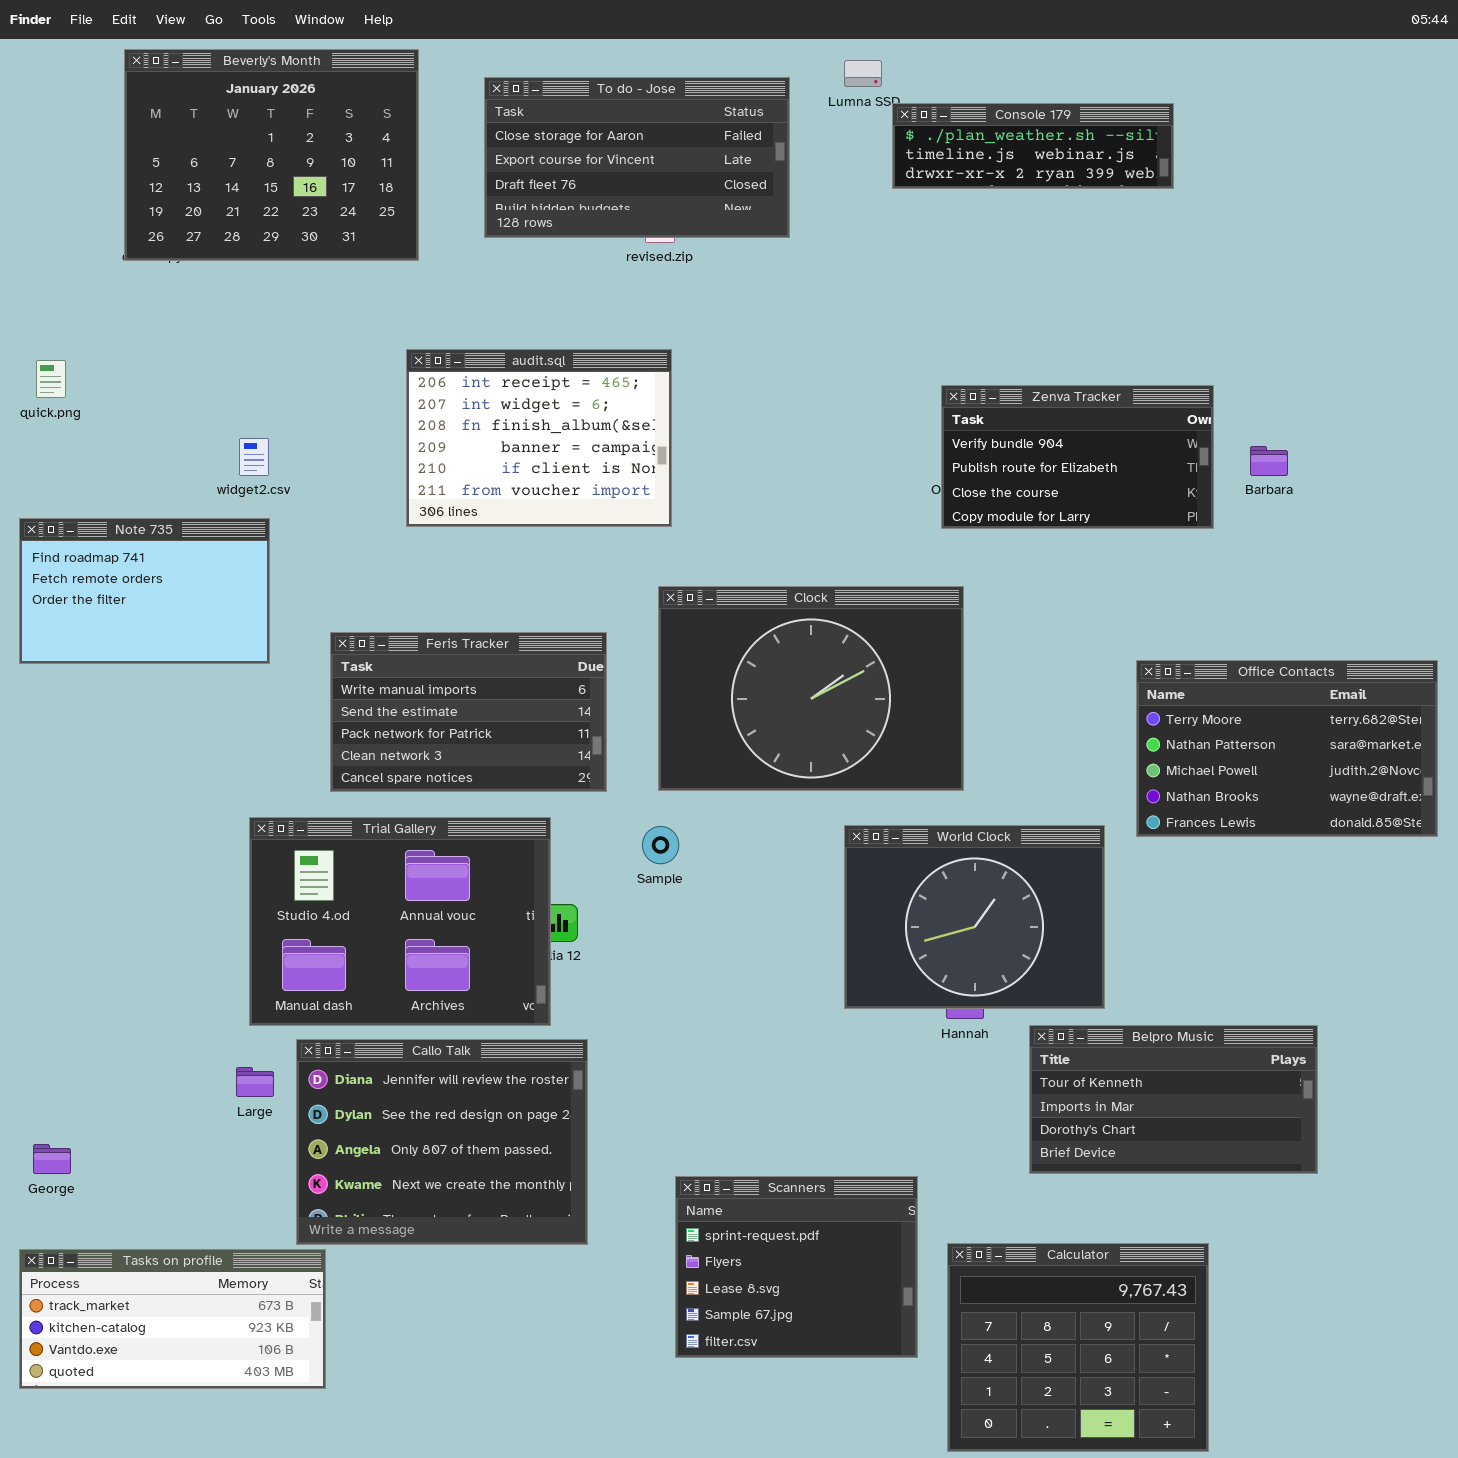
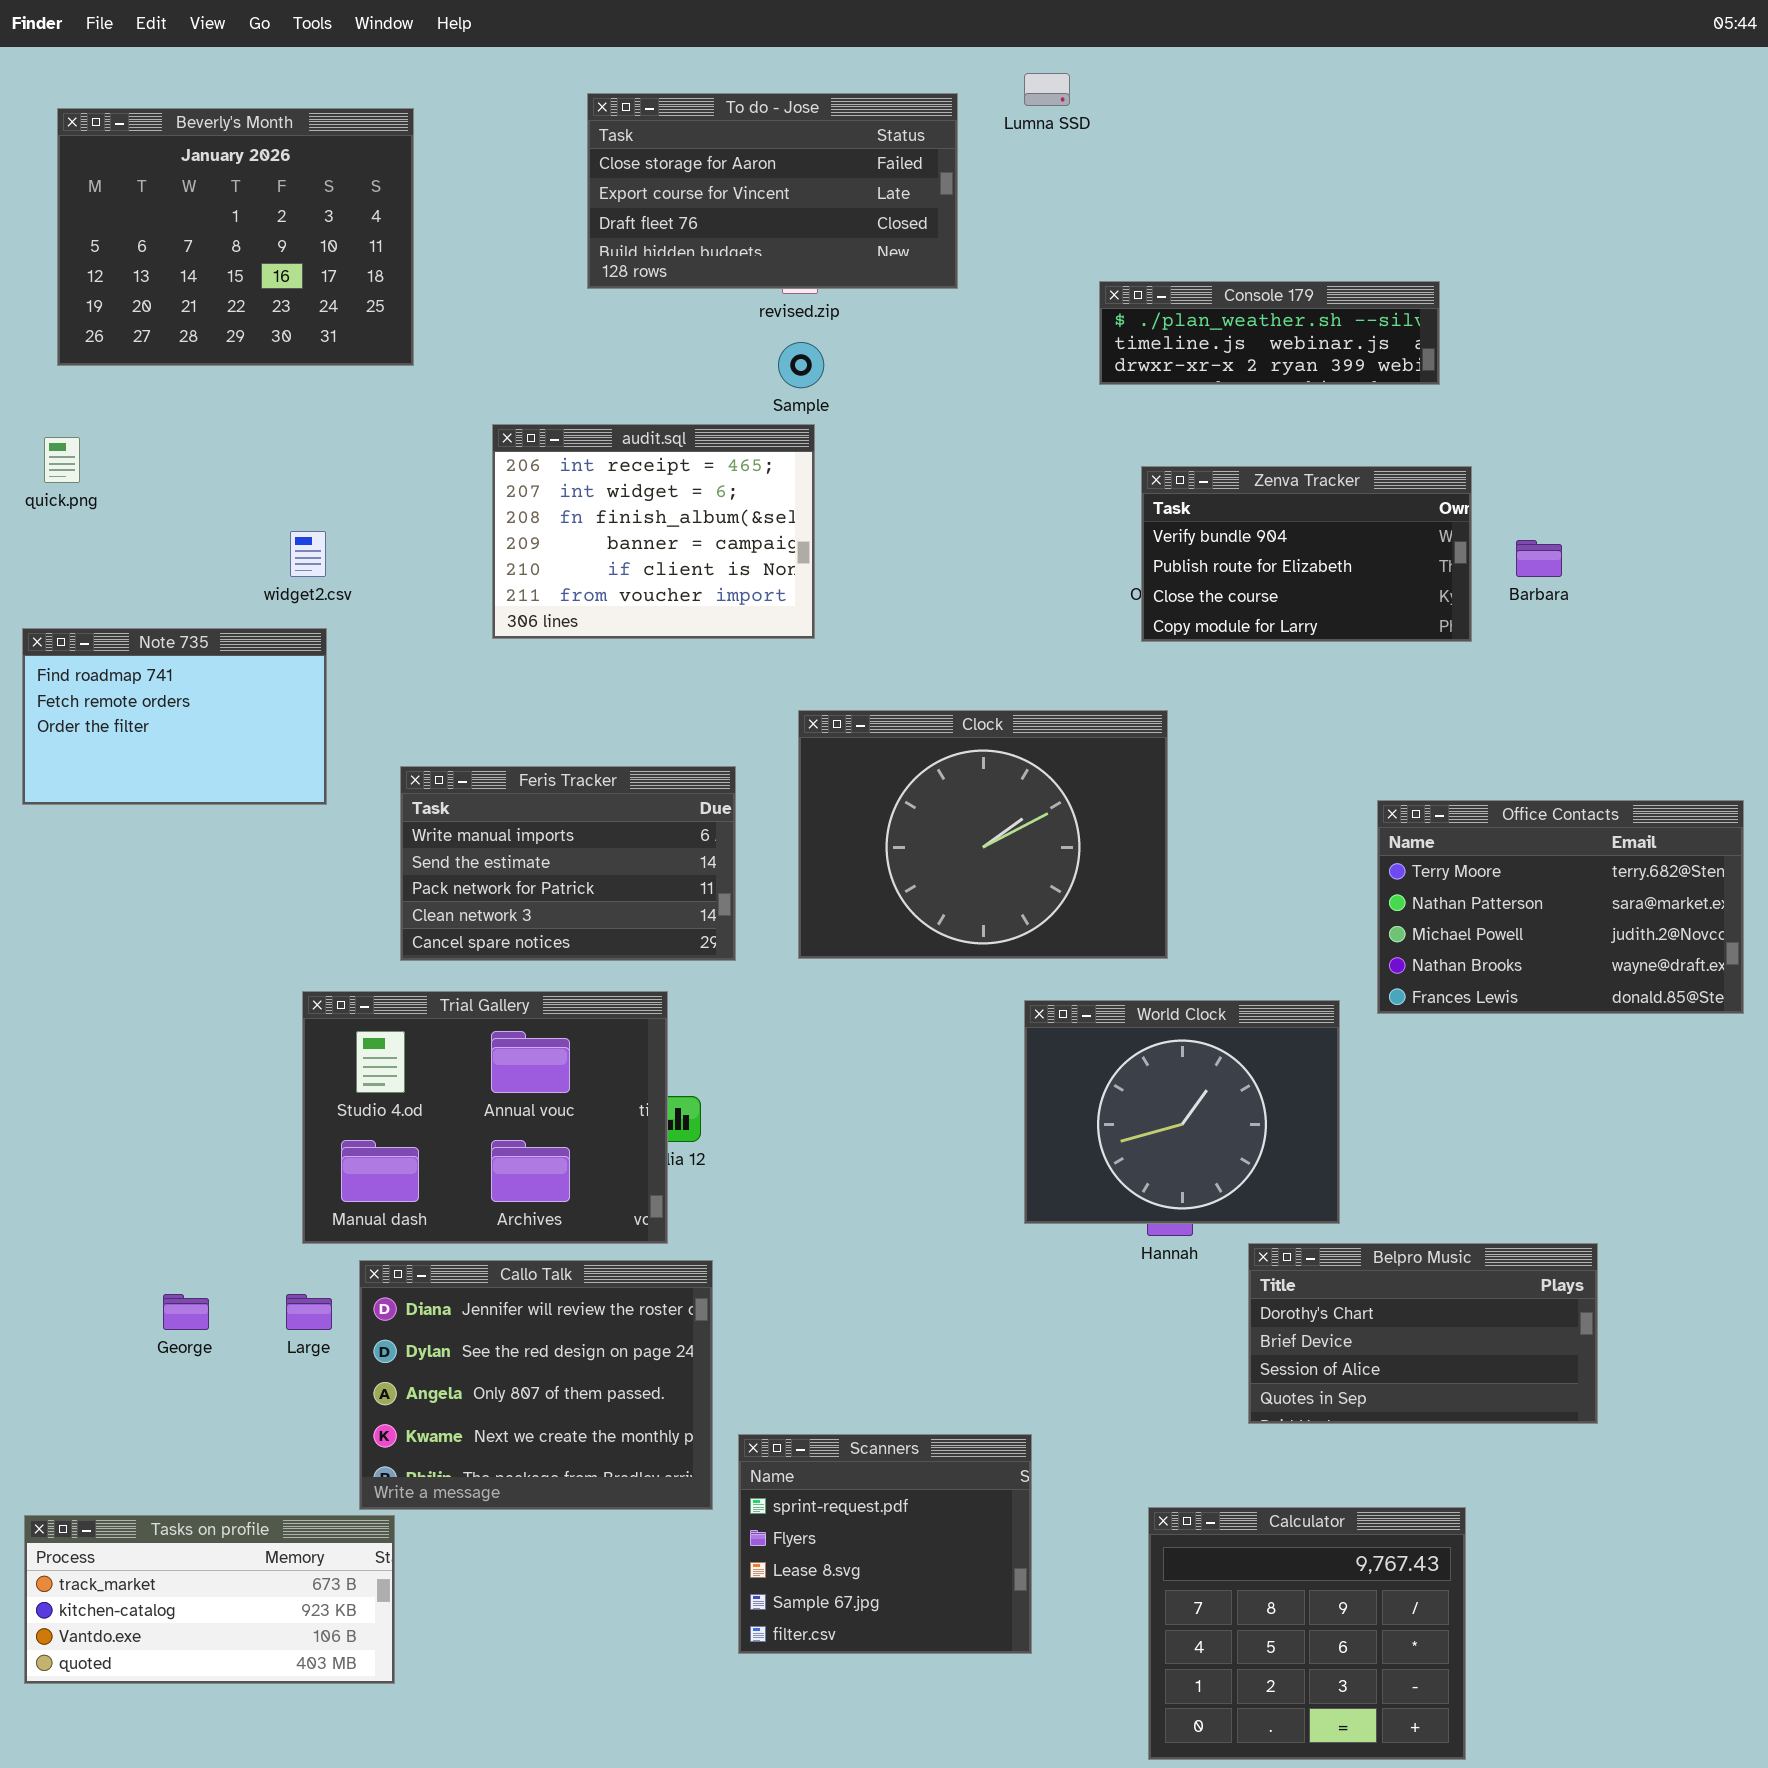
Beverly's Month: [124,49,419,261] -> [57,108,414,366], moved
Console 179: [892,103,1174,189] -> [1099,281,1440,385], moved
Sample: [642,826,679,864] -> [778,342,824,388], moved
Belpro Music: [1029,1025,1318,1174] -> [1248,1243,1598,1424], scrolled down 2 rows
George: [33,1144,71,1174] -> [163,1294,209,1330], moved
Scanners: [675,1176,918,1358] -> [738,1434,1032,1654], moved

